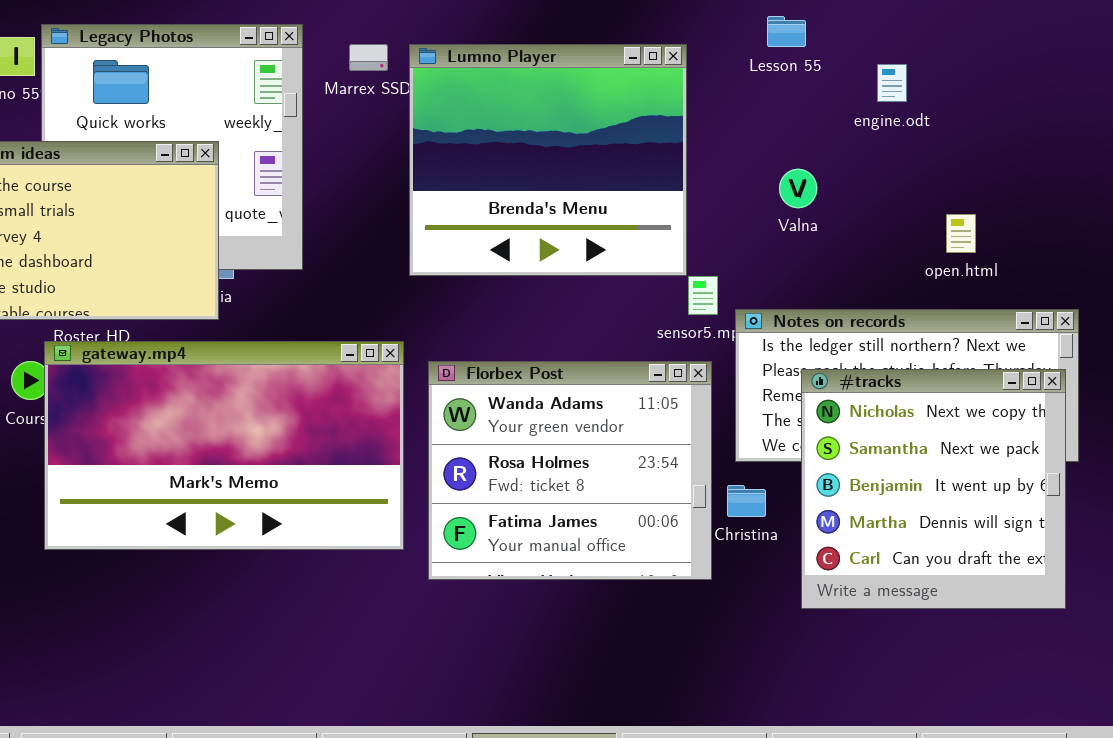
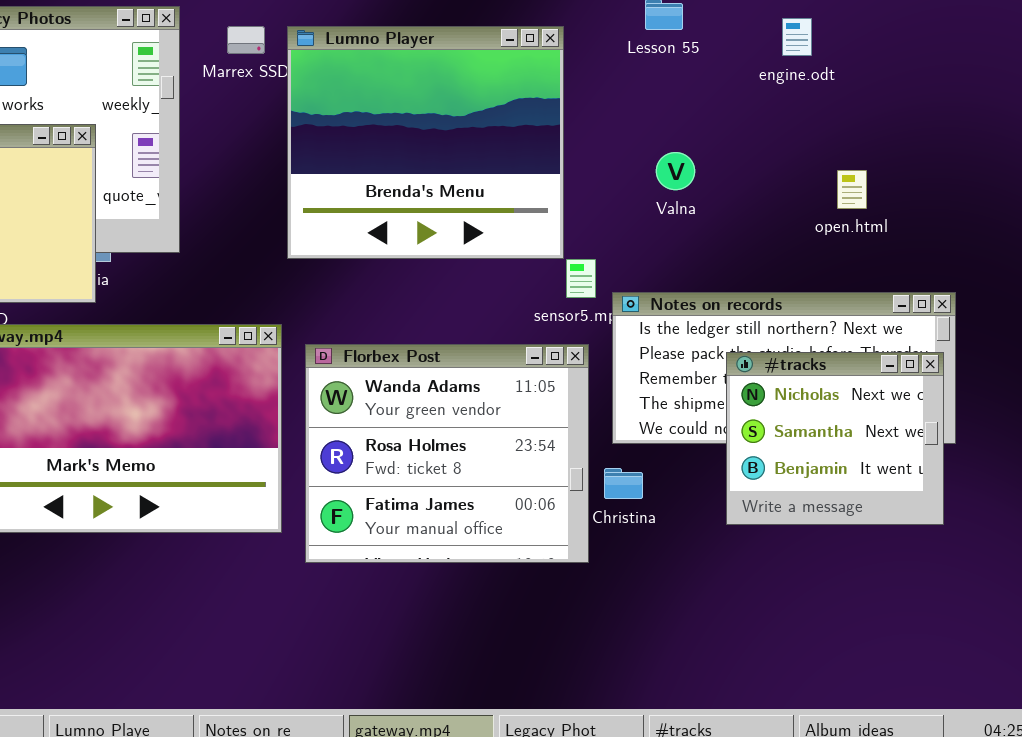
engine.odt: [877,64,907,102] -> [782,18,812,56], moved
open.html: [946,214,976,253] -> [837,170,867,209], moved
#tracks: [801,369,1066,609] -> [726,352,944,525], resized

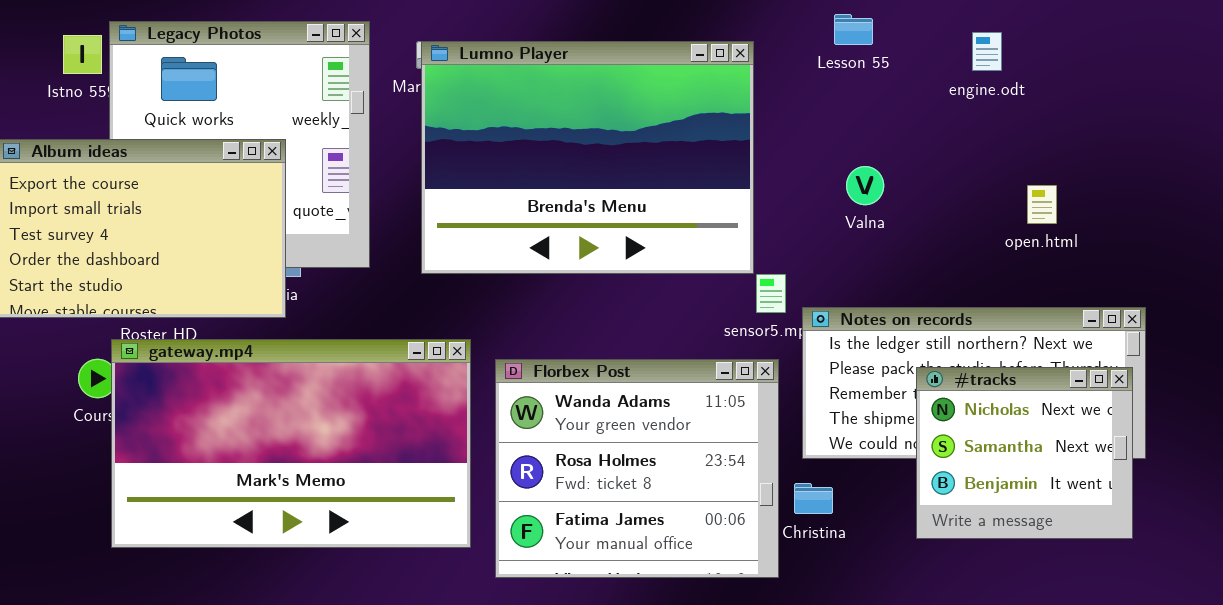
Lumno Player: [287,26,564,259] -> [421,41,754,274], resized

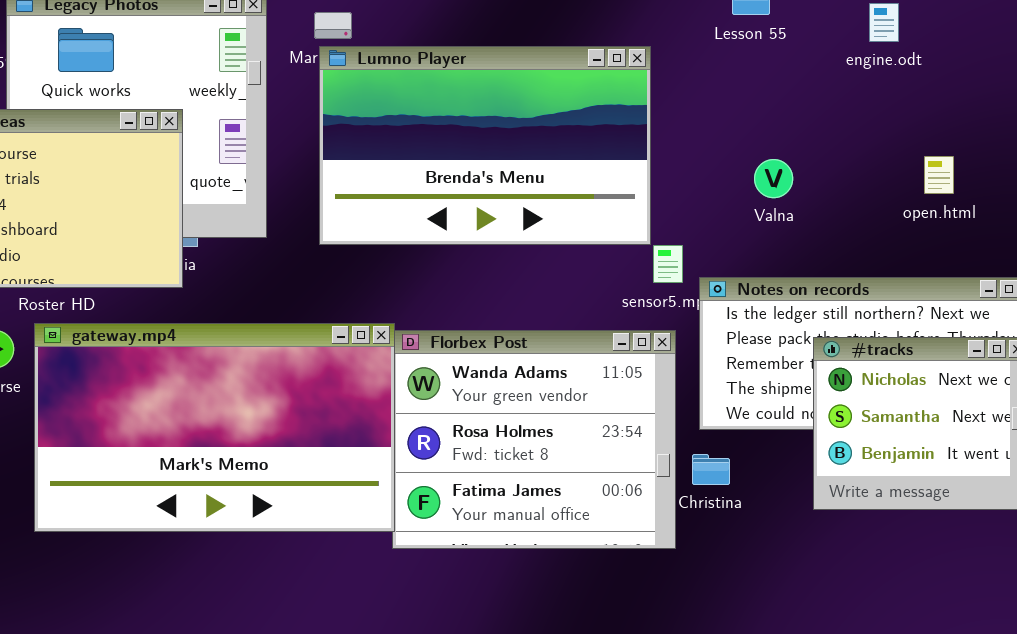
Lumno Player: [421,41,754,274] -> [319,46,651,245], resized
Valna: [846,166,884,205] -> [754,159,793,198], moved
gateway.mp4: [111,339,471,548] -> [34,323,395,532], moved

